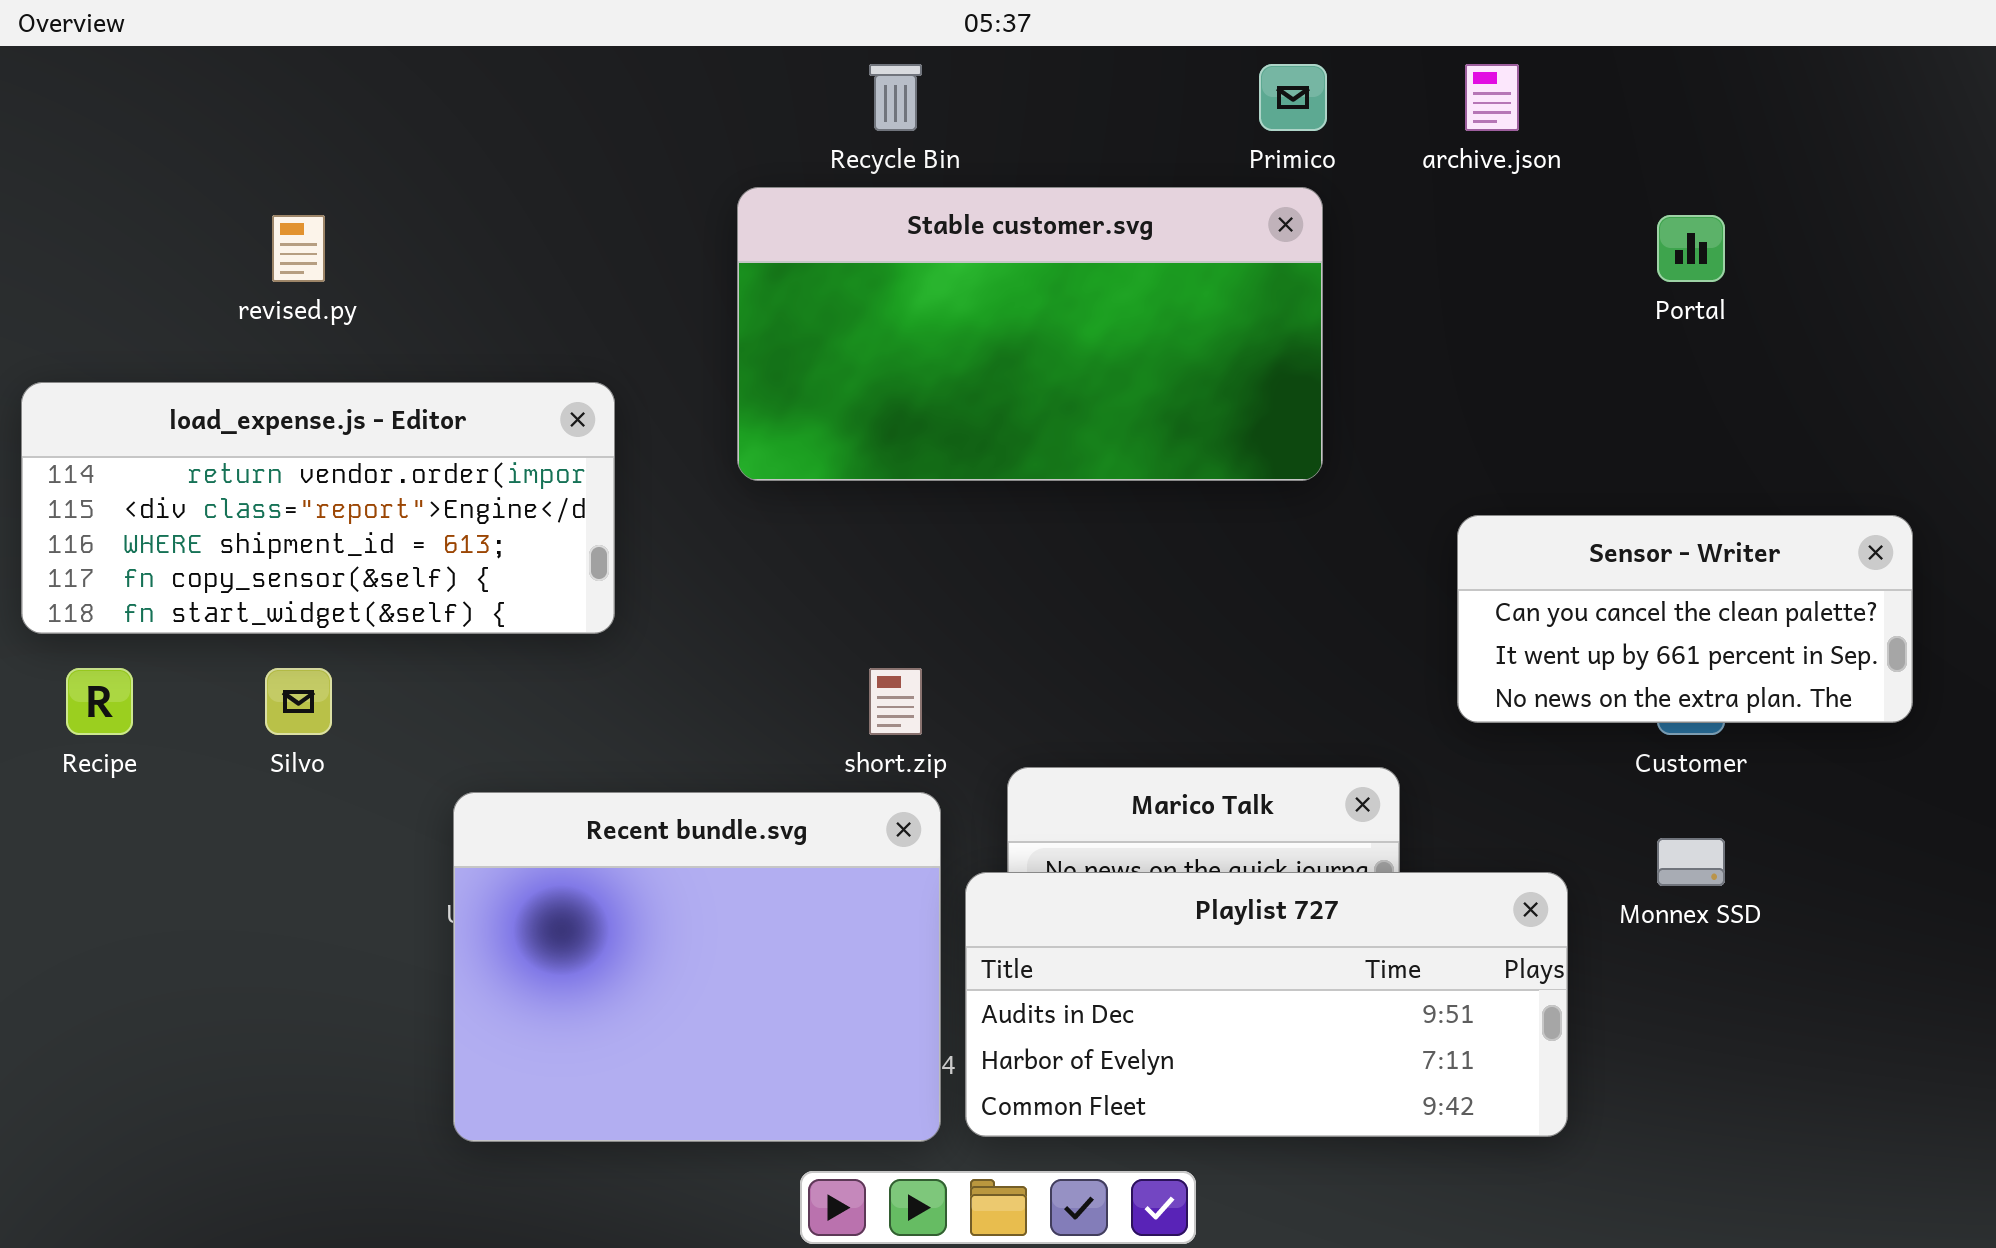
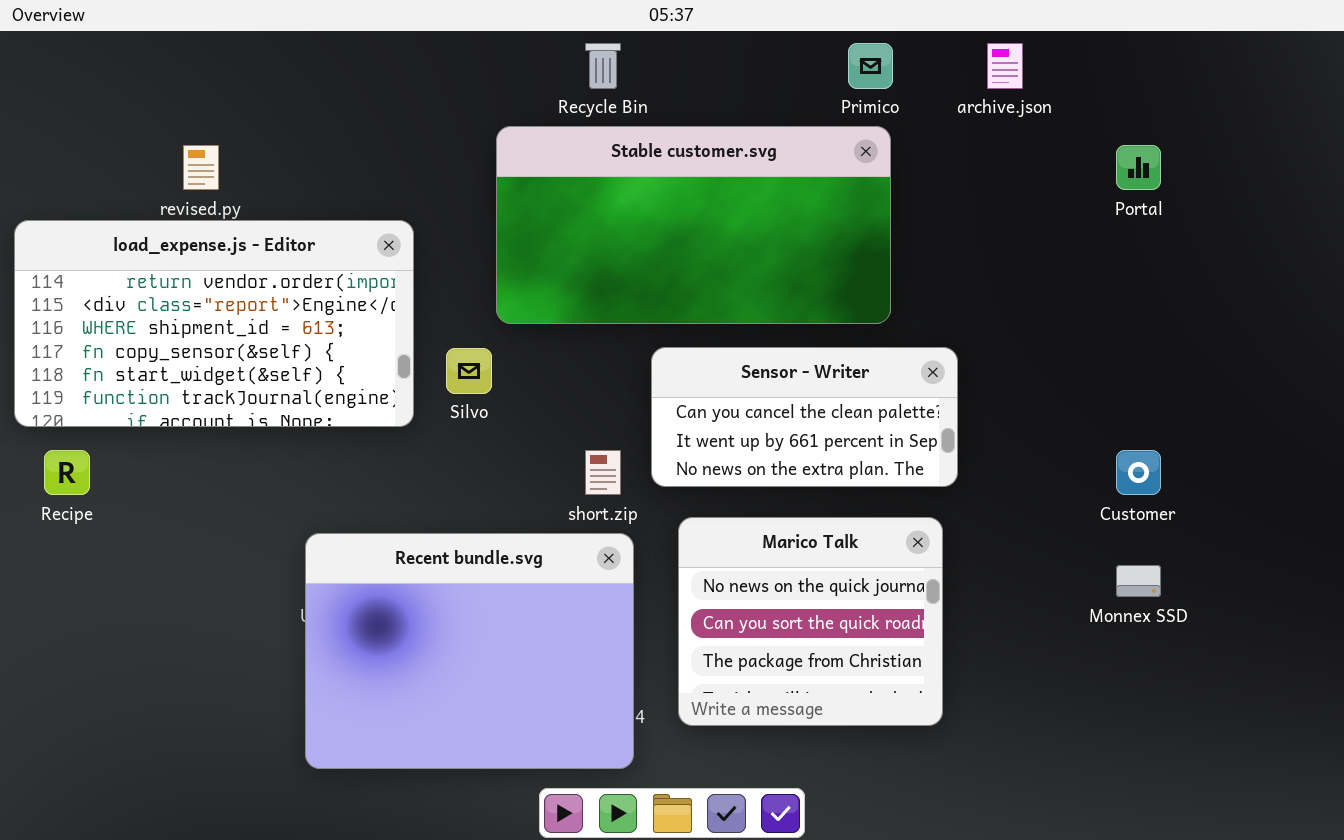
load_expense.js - Editor: [21,382,615,634] -> [14,220,414,427], resized
Sensor - Writer: [1457,515,1913,723] -> [651,347,958,487], moved
Silvo: [265,668,332,735] -> [446,348,492,394], moved
Playlist 727: [965,872,1568,1137] -> none, closed

